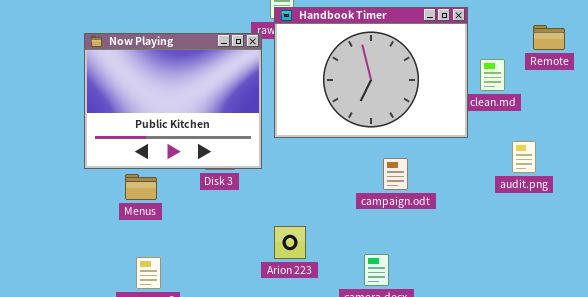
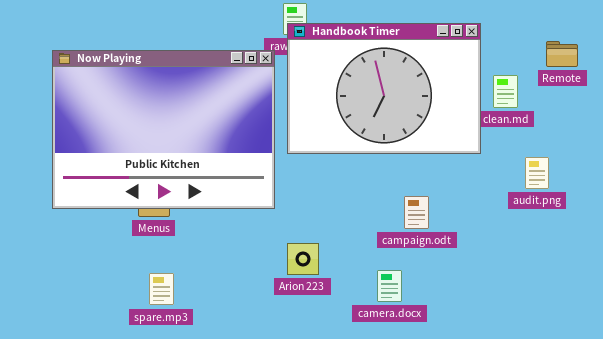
Now Playing: [84,33,262,169] -> [52,50,275,209], resized
campaign.odt: [383,158,408,190] -> [404,196,429,229], moved

